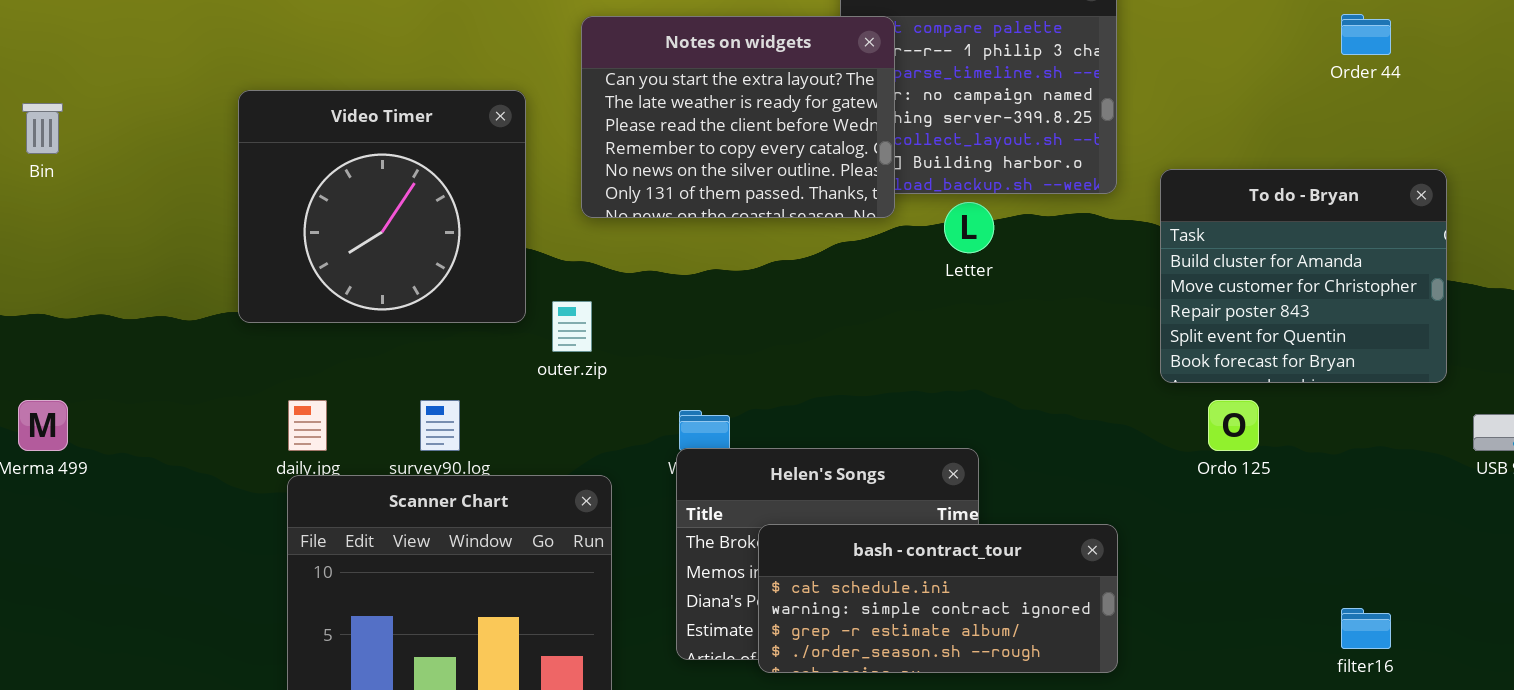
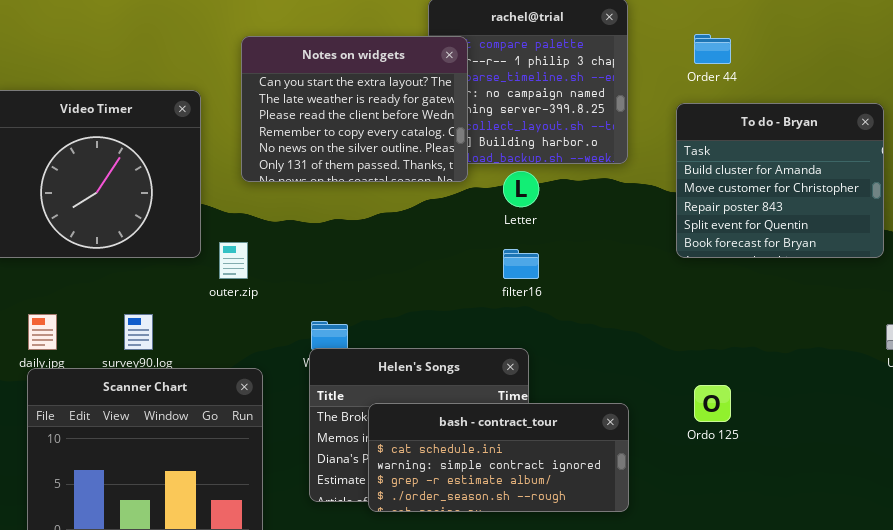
Order 44: [1341,14,1391,55] -> [694,34,731,64], moved
To do - Bryan: [1160,169,1447,383] -> [676,103,884,258], moved
Ordo 125: [1208,400,1259,451] -> [694,385,731,422], moved
filter16: [1341,608,1391,649] -> [503,249,539,279], moved

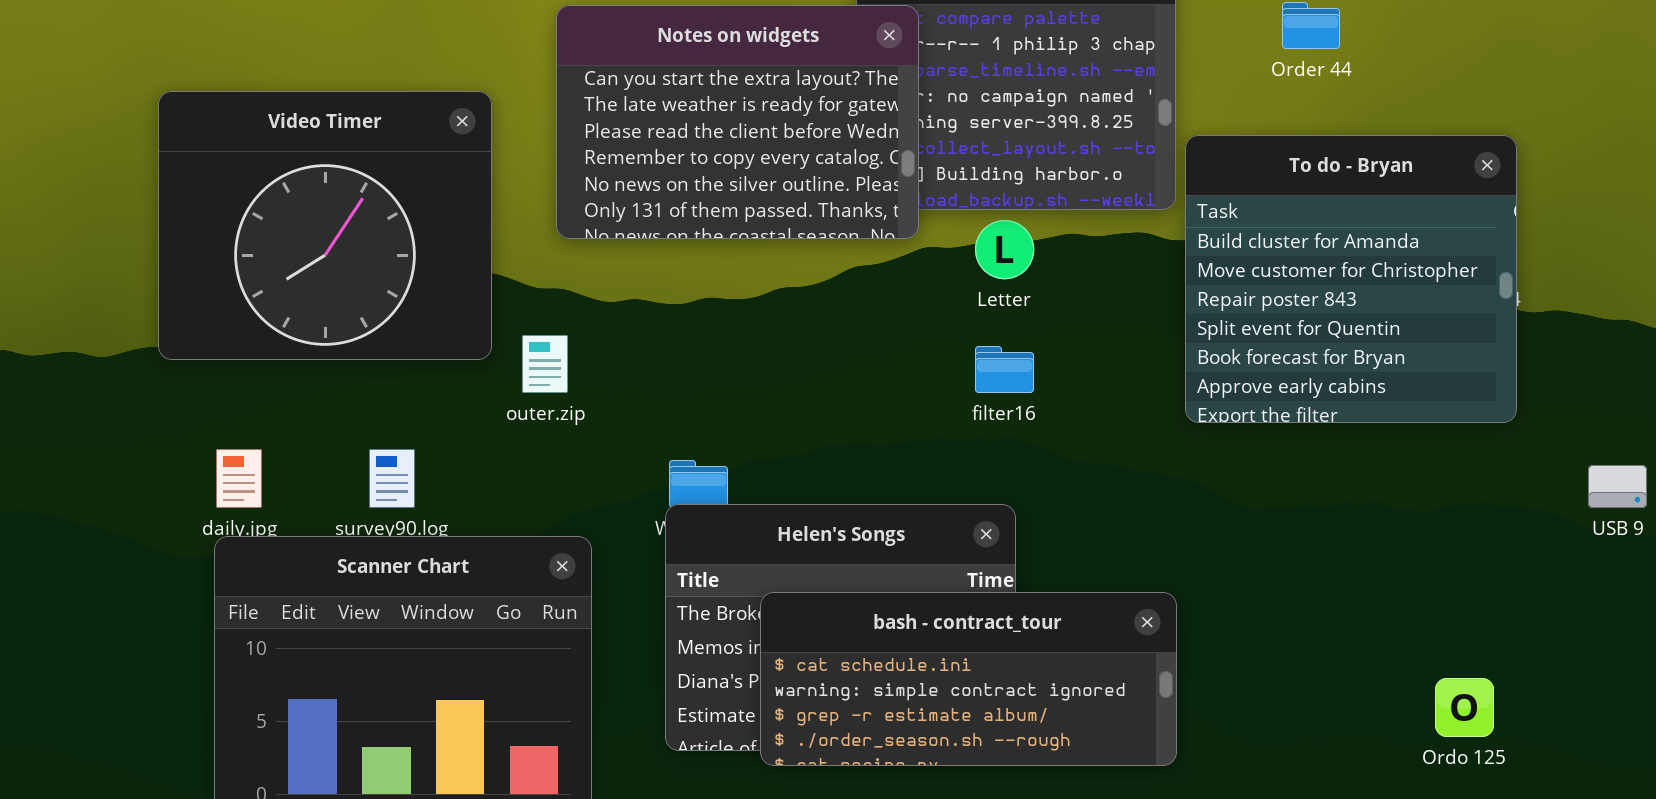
To do - Bryan: [676,103,884,258] -> [1185,135,1517,423], moved, resized
Ordo 125: [694,385,731,422] -> [1435,678,1494,737], moved

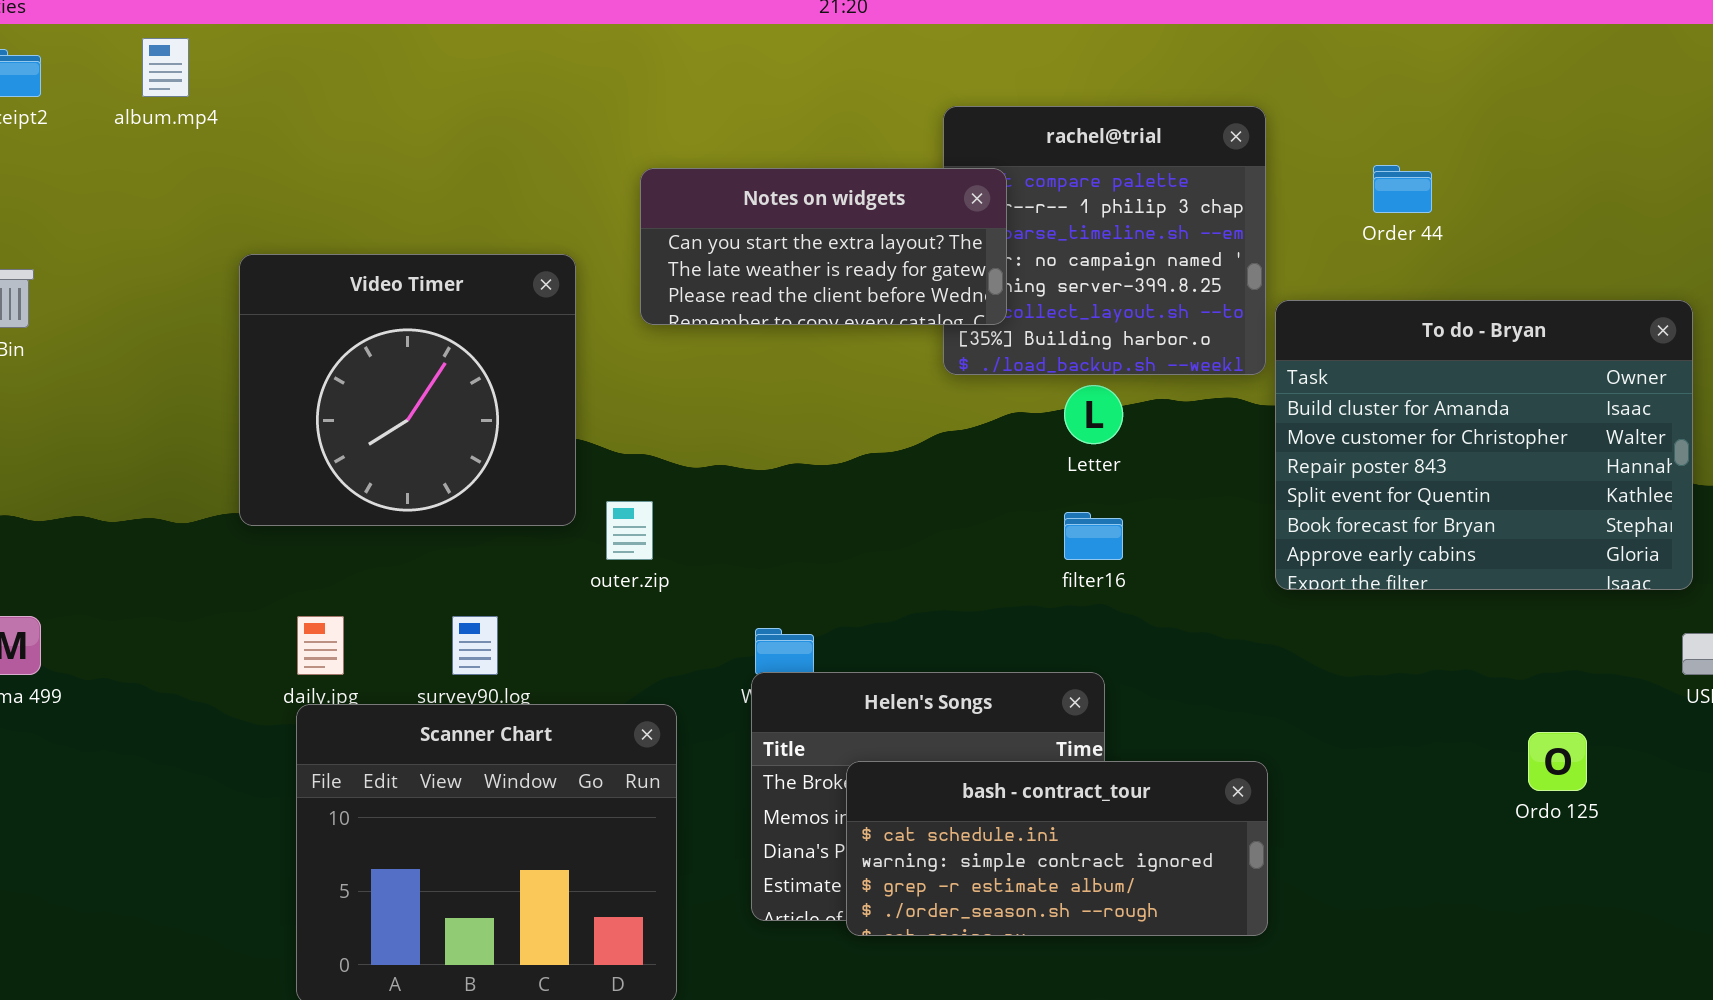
Notes on widgets: [556,5,919,239] -> [640,168,1007,325], resized
To do - Bryan: [1185,135,1517,423] -> [1275,300,1693,590], resized
Ordo 125: [1435,678,1494,737] -> [1528,732,1587,791], moved

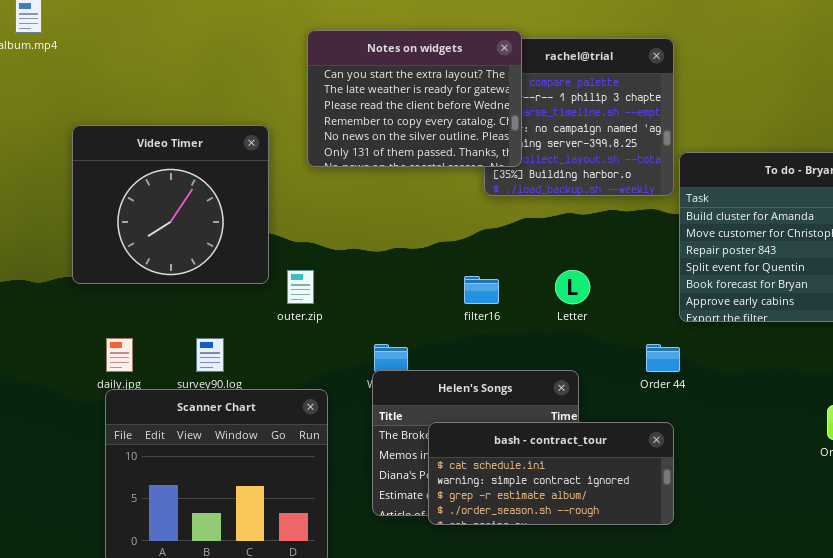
Order 44: [1373,165,1432,213] -> [646,344,680,372], moved
Notes on widgets: [640,168,1007,325] -> [307,30,522,167], resized
Letter: [1064,385,1123,444] -> [555,270,590,304], moved
filter16: [1064,512,1123,560] -> [464,276,499,304], moved

